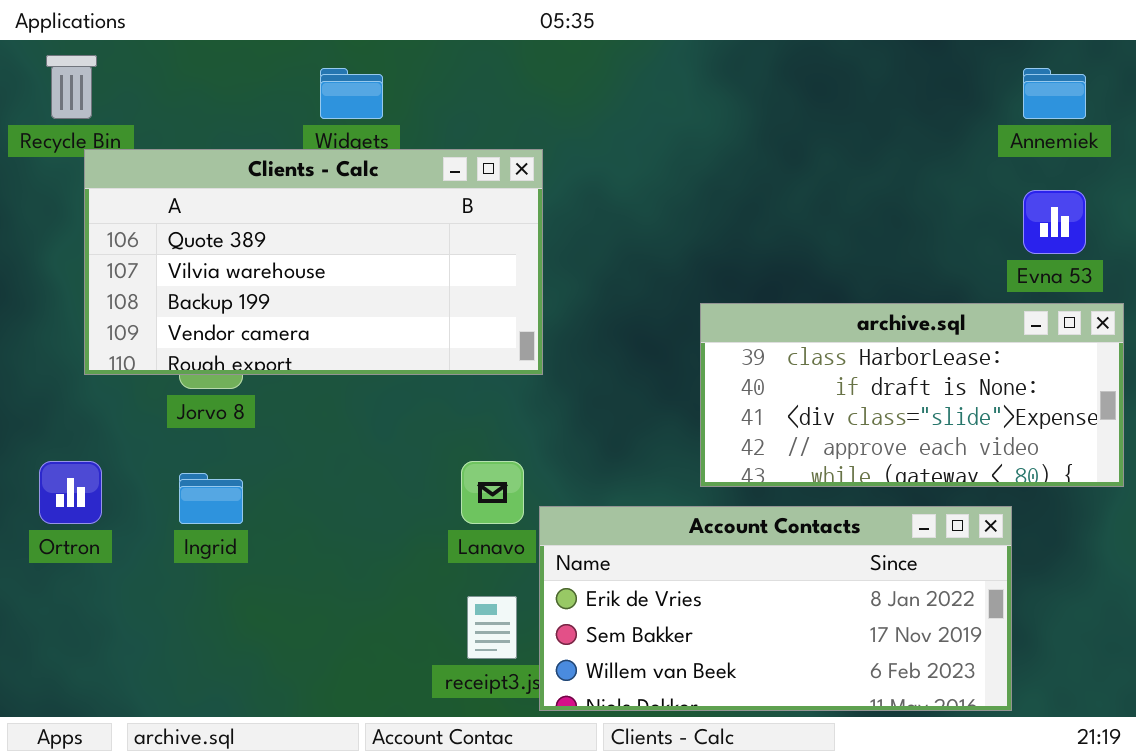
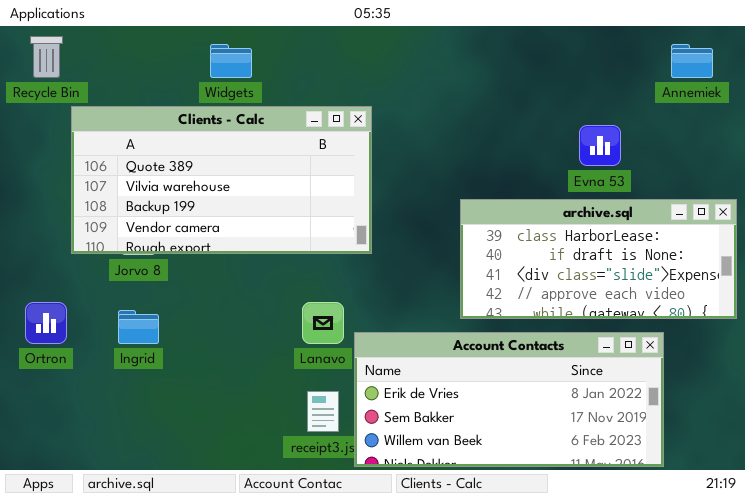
Clients - Calc: [84,149,543,375] -> [71,106,372,254], moved
Evna 53: [1023,190,1086,254] -> [579,125,621,166], moved

